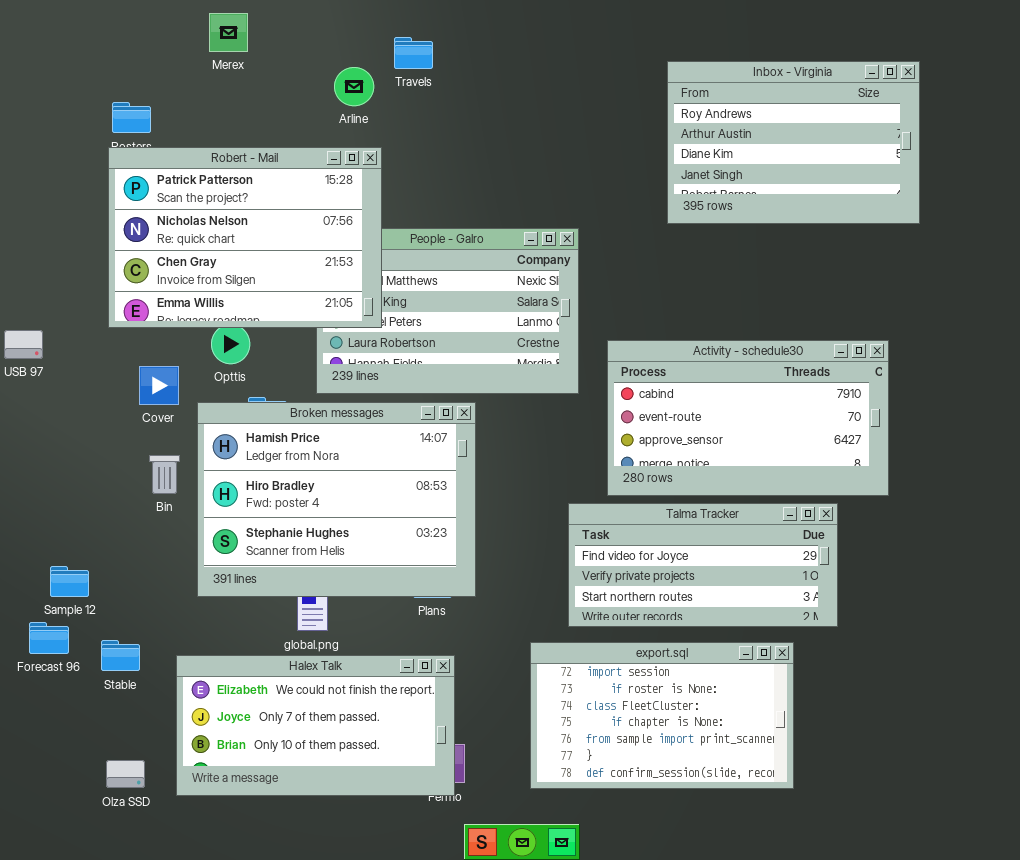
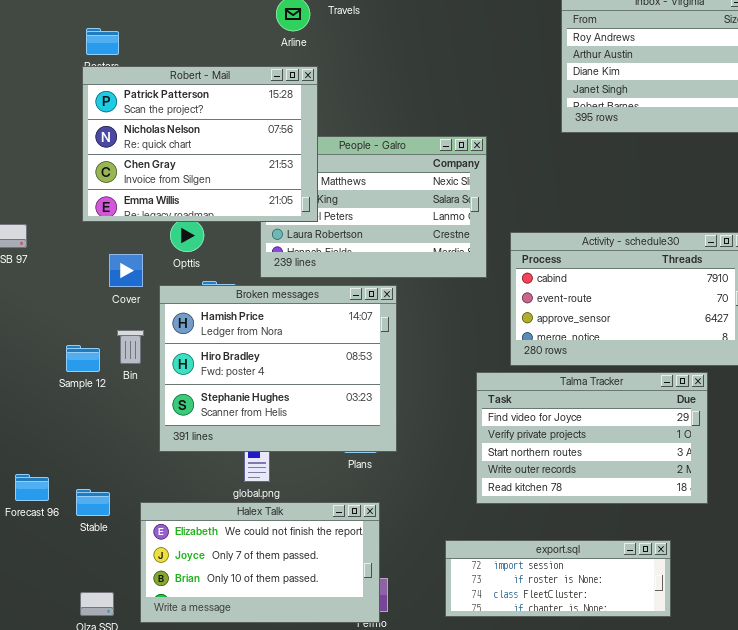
Talma Tracker: [568,503,838,627] -> [476,372,708,504], resized
Sample 12: [50,566,89,597] -> [66,345,100,372], moved
export.sql: [530,642,794,789] -> [445,540,671,617], resized

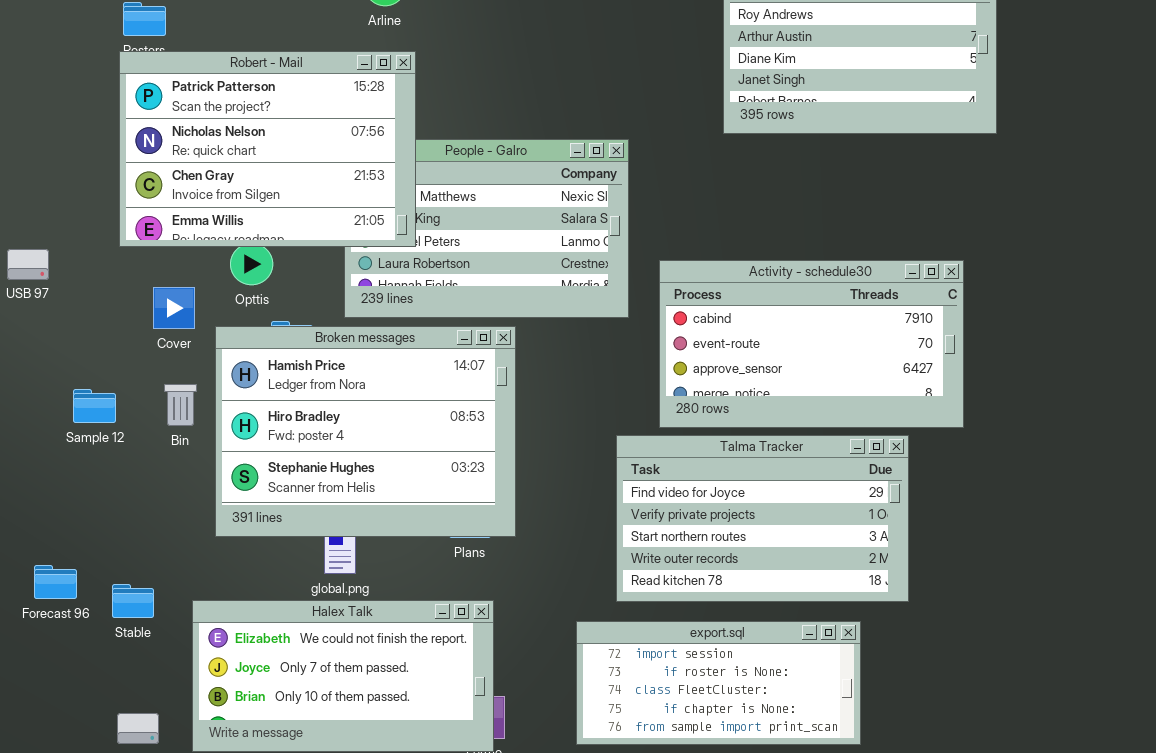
Sample 12: [66,345,100,372] -> [73,389,116,423], moved
export.sql: [445,540,671,617] -> [576,621,861,745], resized

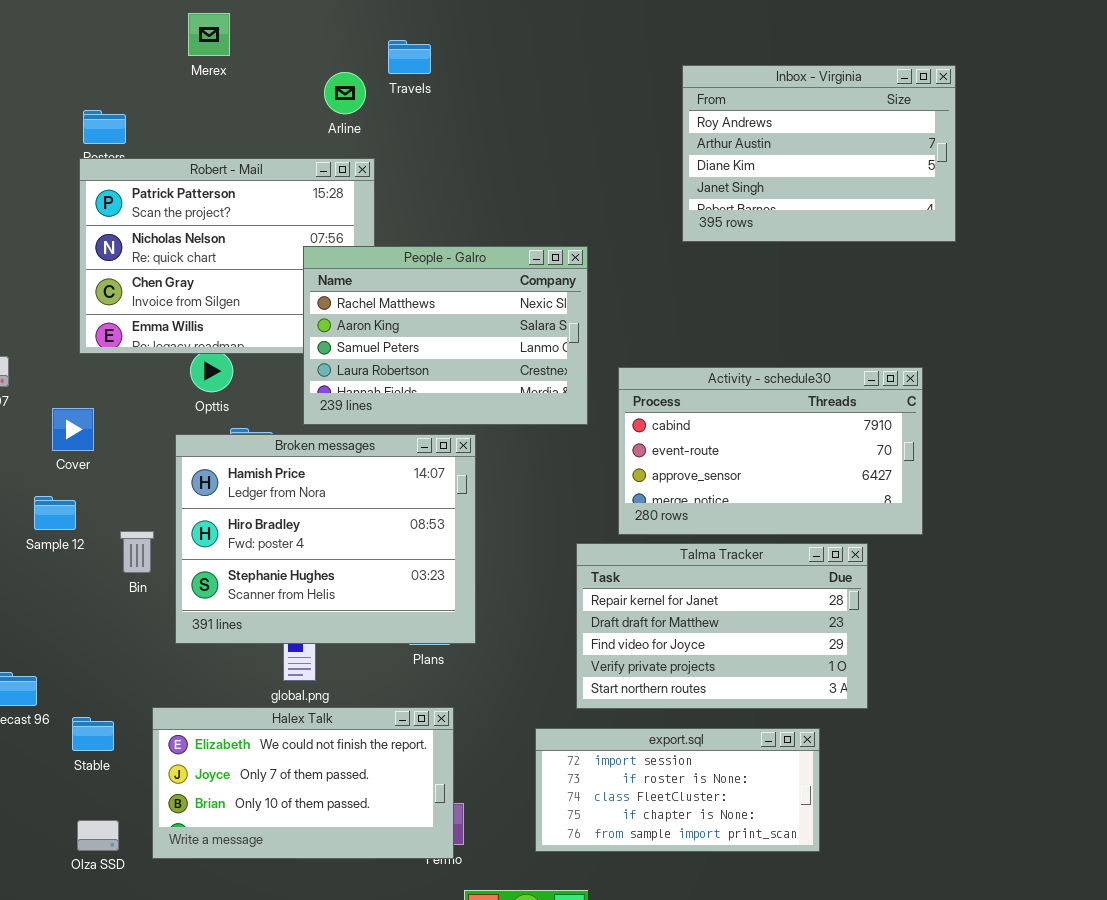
People - Galro: [344,139,629,318] -> [303,246,588,425], raised
Cover: [153,287,195,329] -> [52,408,94,451], moved
Bin: [164,384,197,426] -> [120,531,154,573], moved
Talma Tracker: [616,435,909,602] -> [576,543,868,709], scrolled up 2 rows
Stable: [112,584,154,618] -> [72,717,114,751], moved

